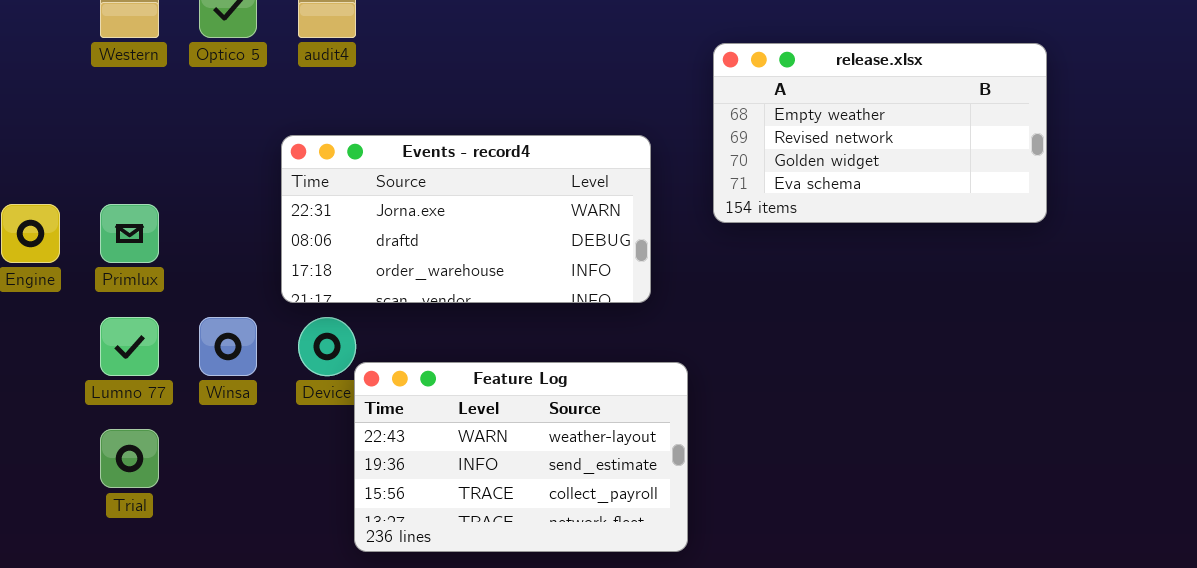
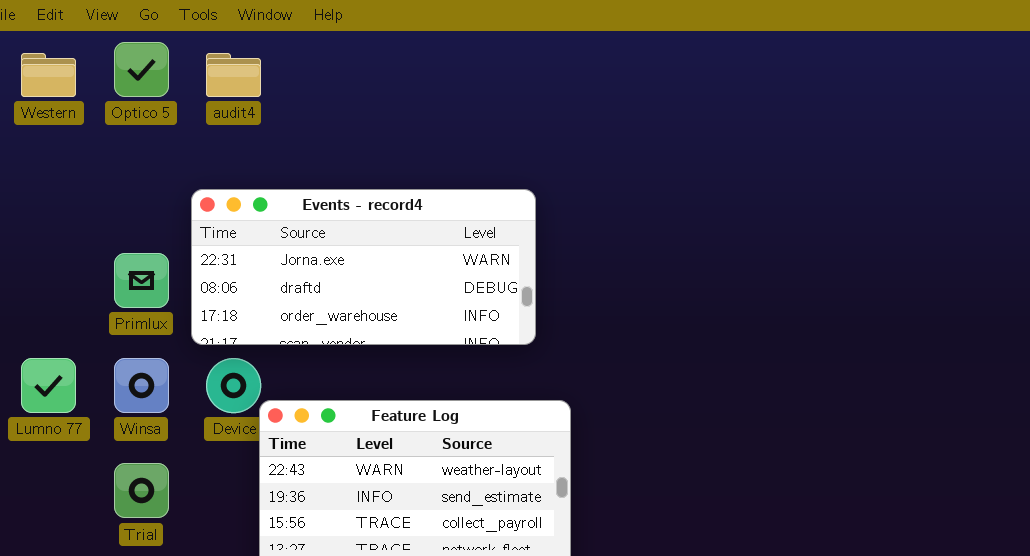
release.xlsx: [713,43,1047,223] -> none, closed
Primlux: [100,204,159,263] -> [114,253,169,308], moved
Trial: [100,429,159,488] -> [114,463,169,518], moved

